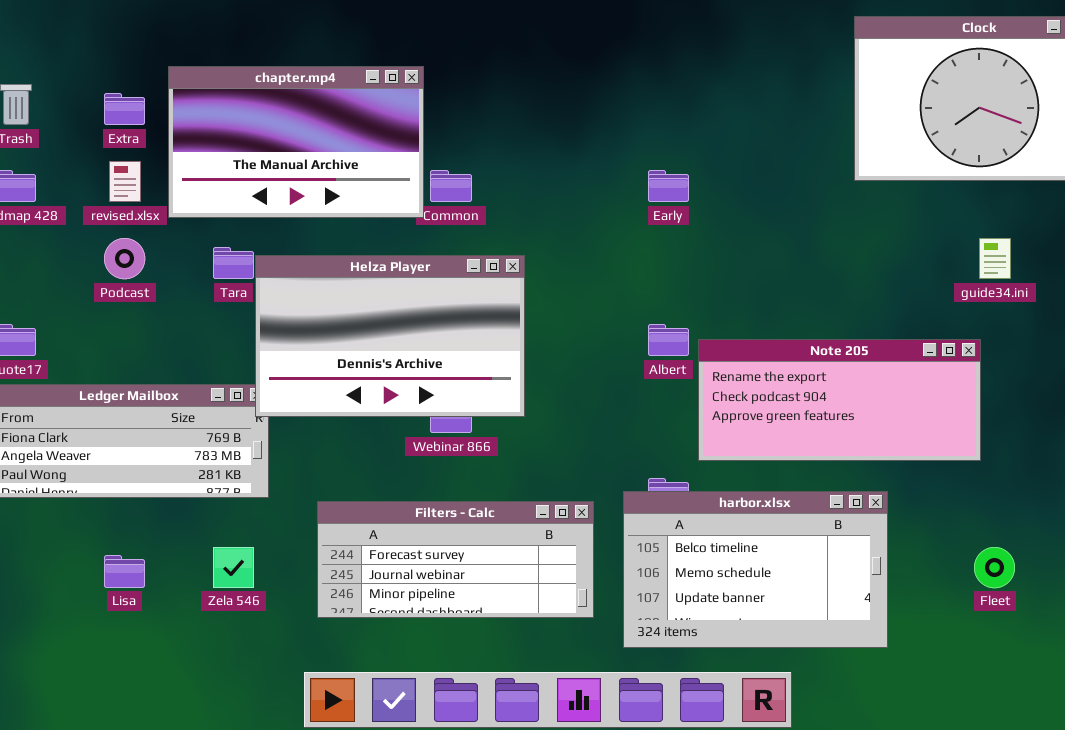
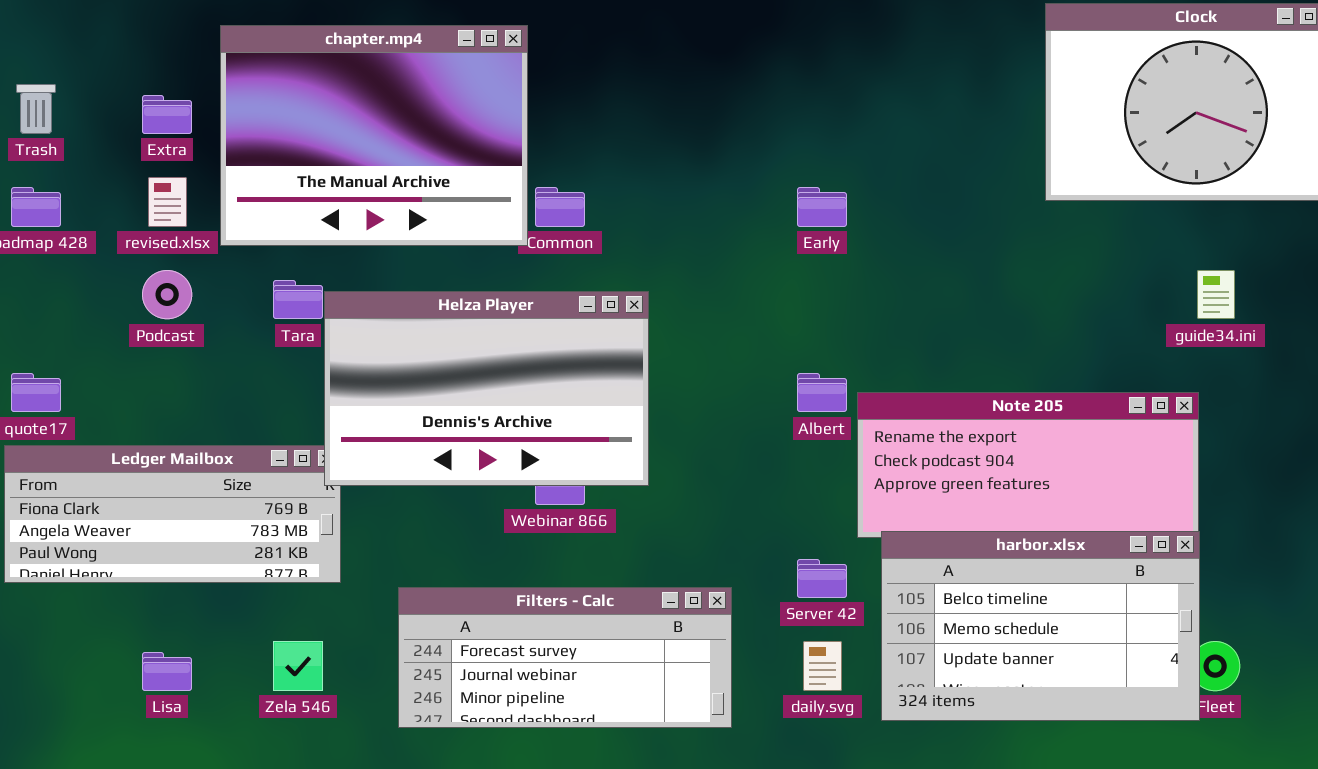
chapter.mp4: [168,66,424,218] -> [220,25,528,246], resized
harbor.xlsx: [623,491,888,648] -> [881,531,1200,721], moved

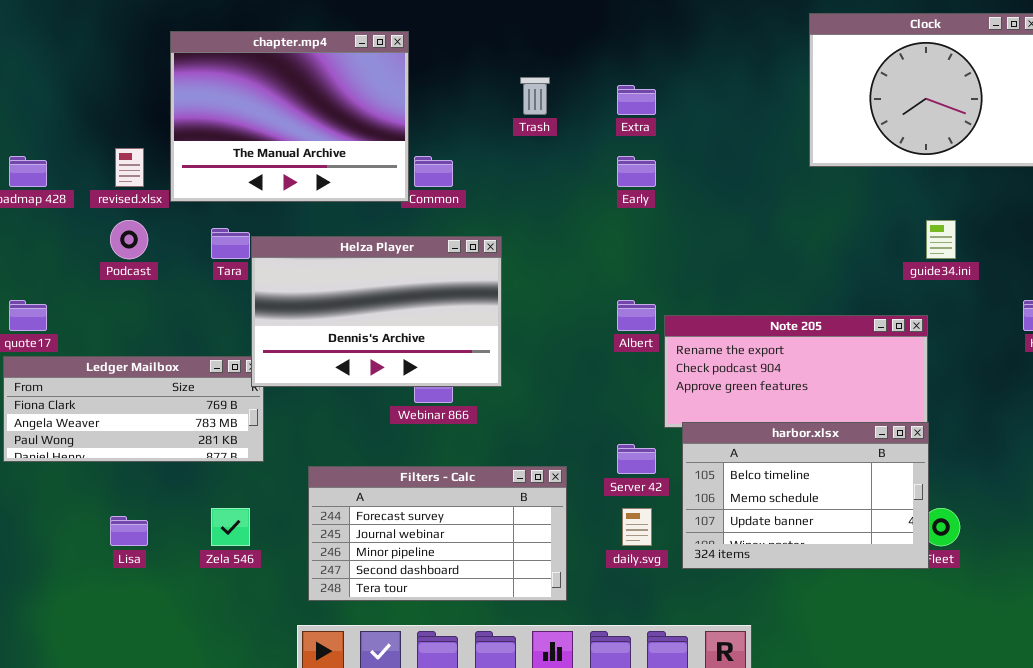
Trash: [16,84,56,134] -> [520,77,550,115], moved
Extra: [142,95,192,134] -> [617,85,656,115], moved
Filters - Calc: [398,587,732,728] -> [308,466,567,601], resized

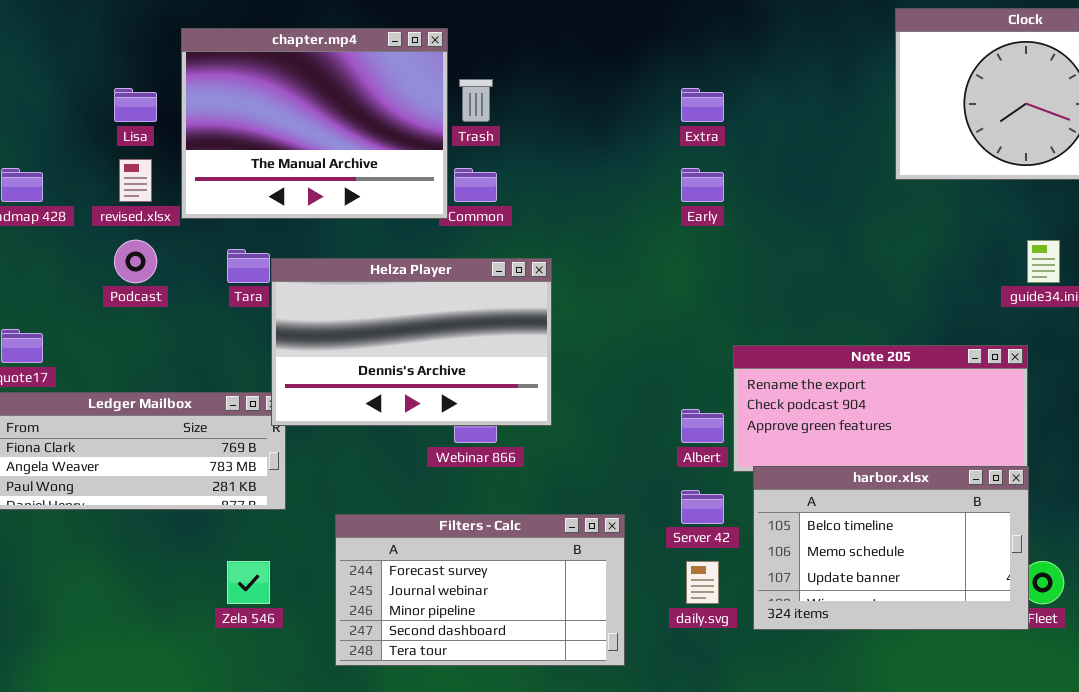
Trash: [520,77,550,115] -> [459,79,493,122], moved
Albert: [617,300,656,331] -> [681,409,724,443], moved
Lisa: [110,516,148,546] -> [114,88,157,122], moved

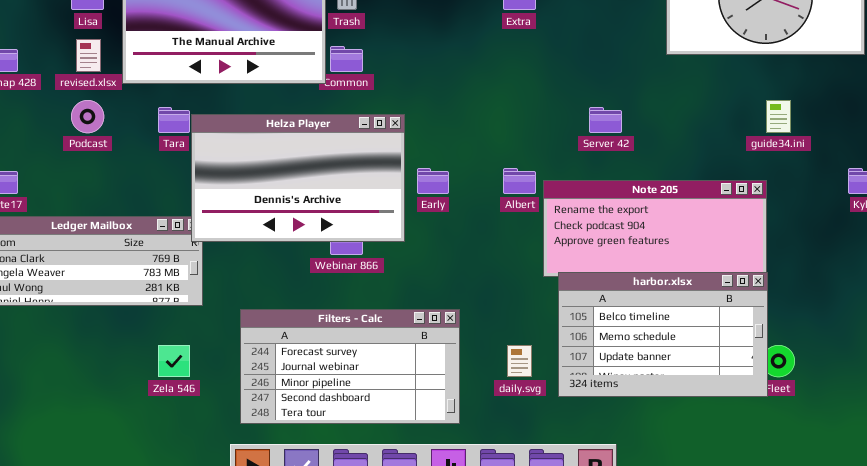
Early: [681,168,724,202] -> [417,168,449,194], moved
Albert: [681,409,724,443] -> [503,168,536,194], moved
Server 42: [681,490,724,524] -> [589,107,622,133], moved

